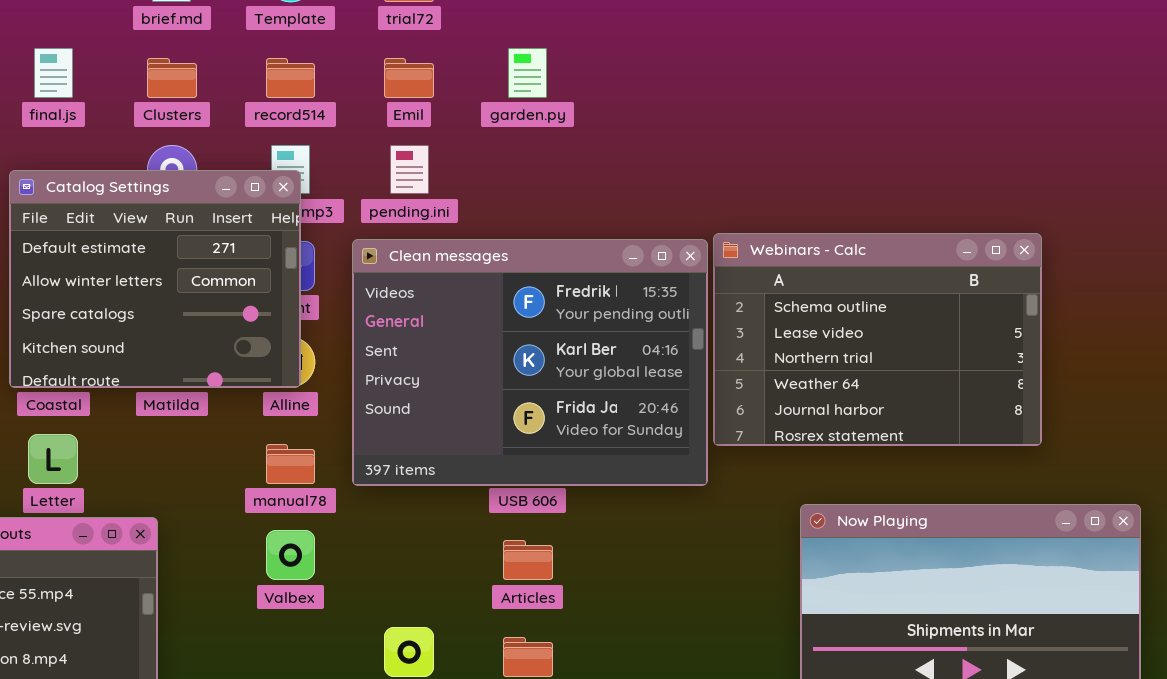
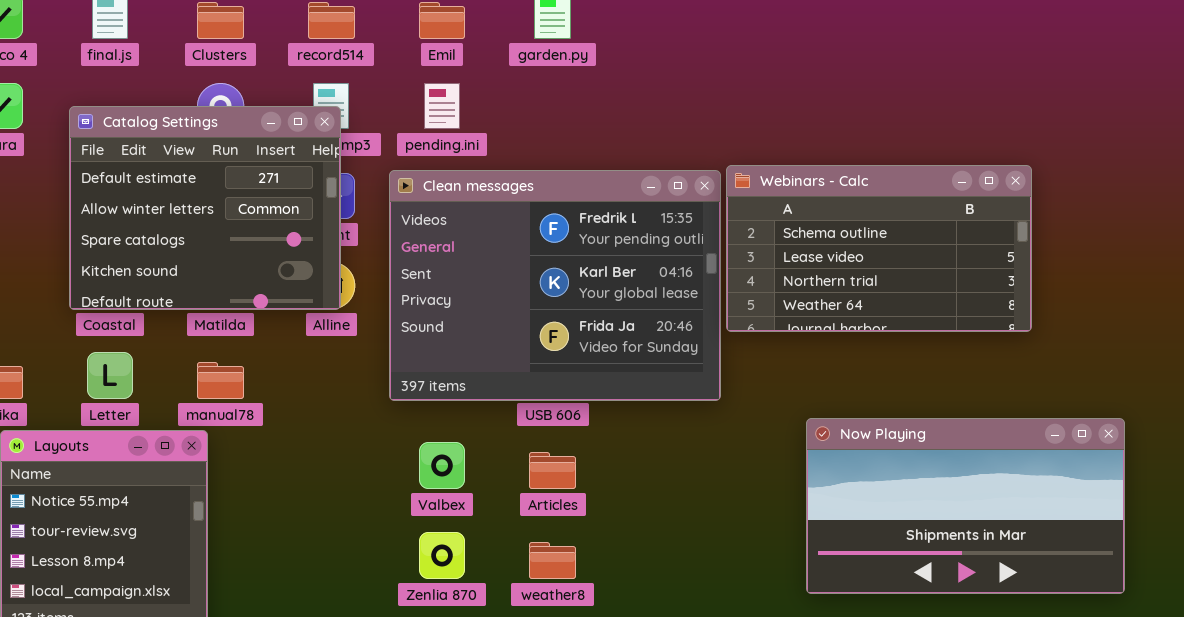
Webinars - Calc: [713,233,1042,446] -> [726,165,1032,332], resized
manual78: [266,444,315,484] -> [197,362,244,399], moved
Valbex: [266,530,315,580] -> [419,442,465,489], moved

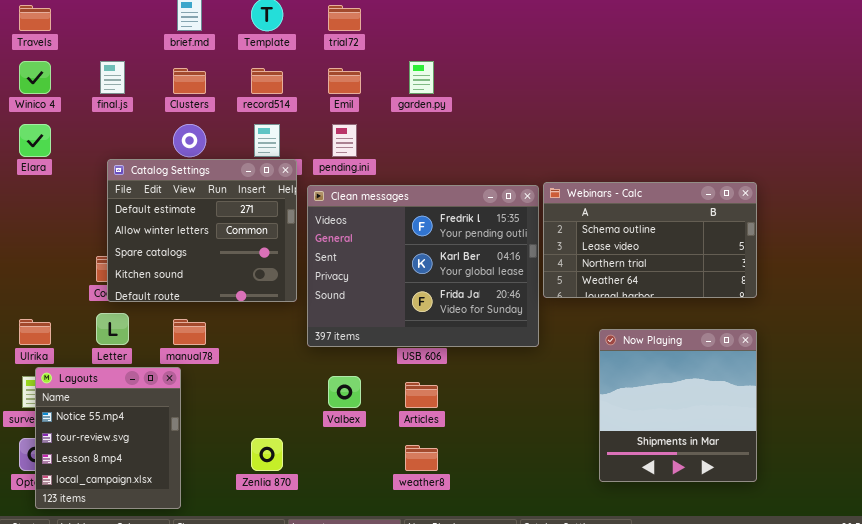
Catalog Settings: [69,106,341,310] -> [107,159,297,302], moved
Now Playing: [806,418,1125,594] -> [599,329,757,482], resized
Zenlia 870: [419,532,465,579] -> [251,438,283,471], moved

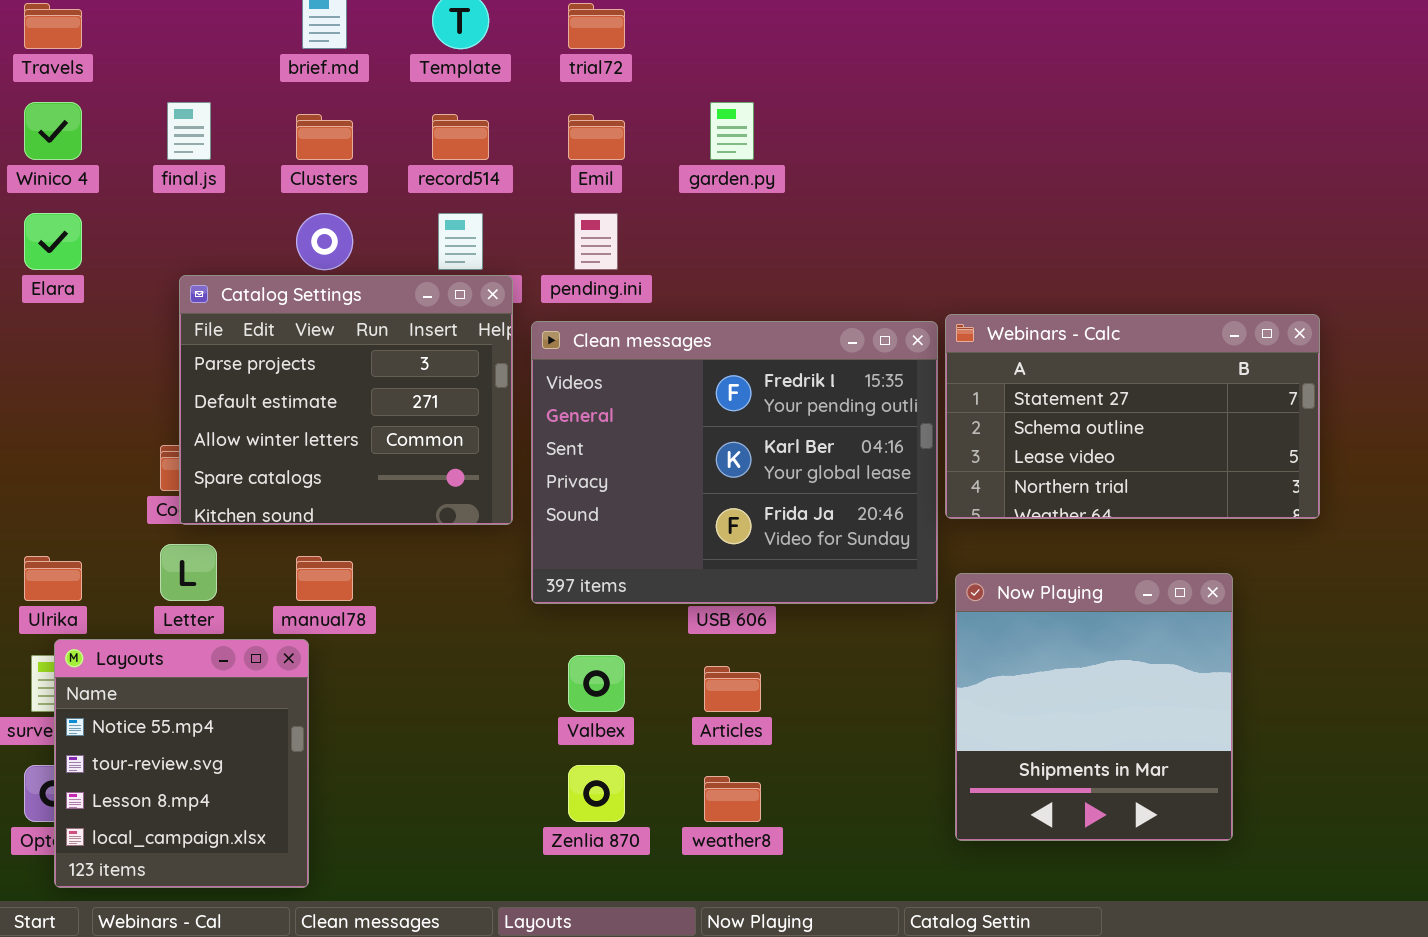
Catalog Settings: [107,159,297,302] -> [179,275,513,525], scrolled up 1 row
Webinars - Calc: [543,182,757,298] -> [945,314,1320,519], scrolled up 1 row
Now Playing: [599,329,757,482] -> [955,573,1233,841], moved
Zenlia 870: [251,438,283,471] -> [568,765,625,822], moved

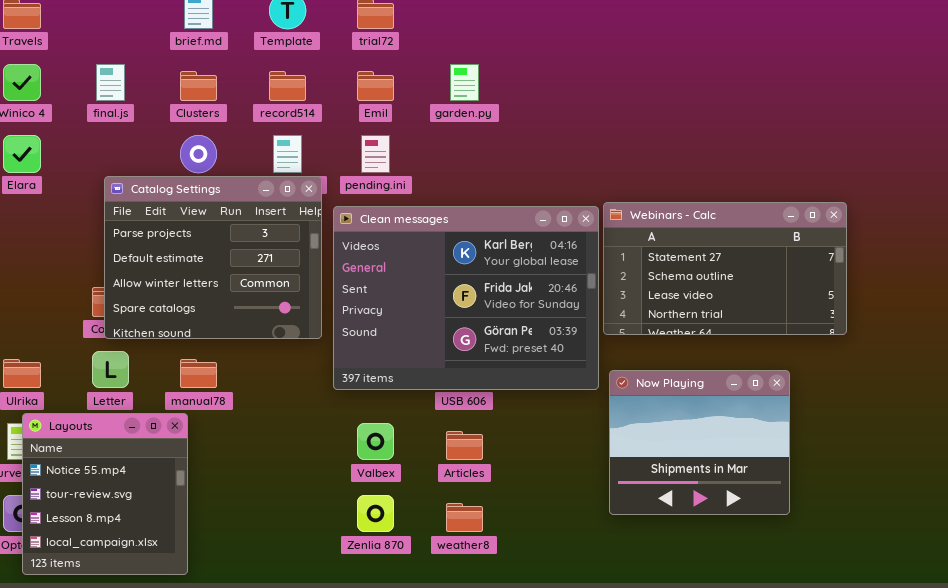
Clean messages: [531,321,938,604] -> [333,206,599,390], scrolled down 1 row
Now Playing: [955,573,1233,841] -> [609,370,790,515], resized

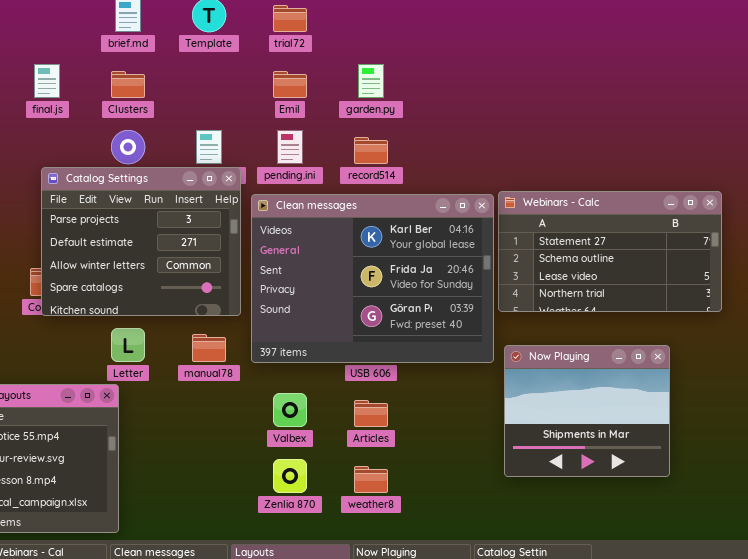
record514: [269,71,306,101] -> [354,137,388,164], moved
Letter: [92,351,129,388] -> [111,328,145,362], moved
manual78: [180,359,217,388] -> [192,334,226,362], moved

